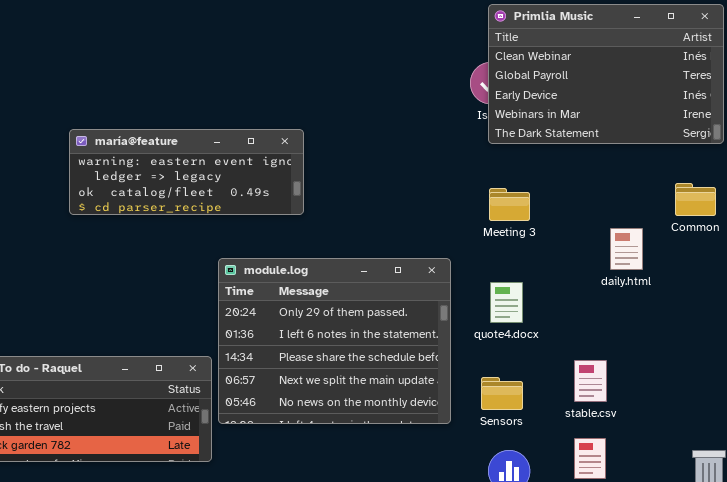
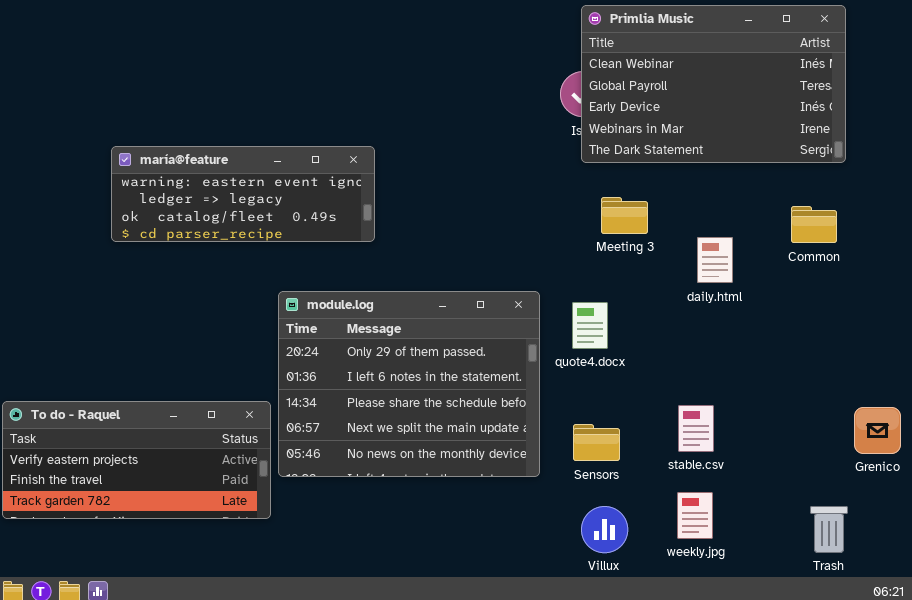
Meeting 3: [489,188,530,221] -> [601,197,648,234], moved
daily.html: [610,228,643,270] -> [697,237,733,283], moved
quote4.docx: [490,282,523,323] -> [572,302,608,349], moved

